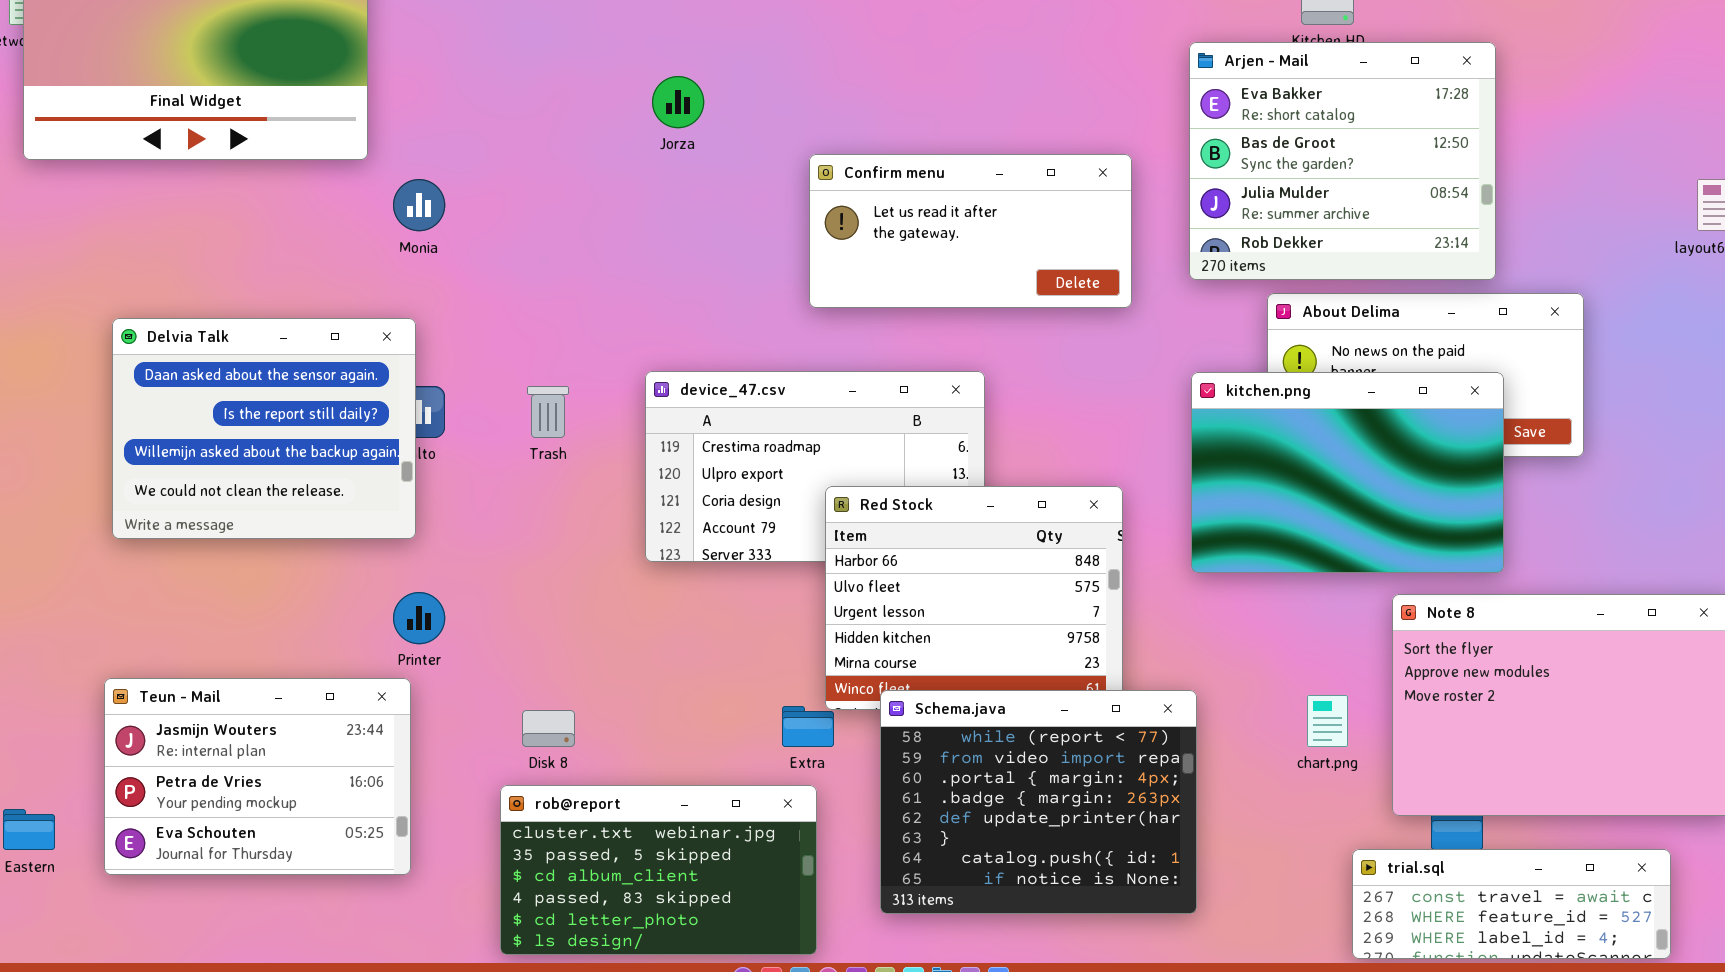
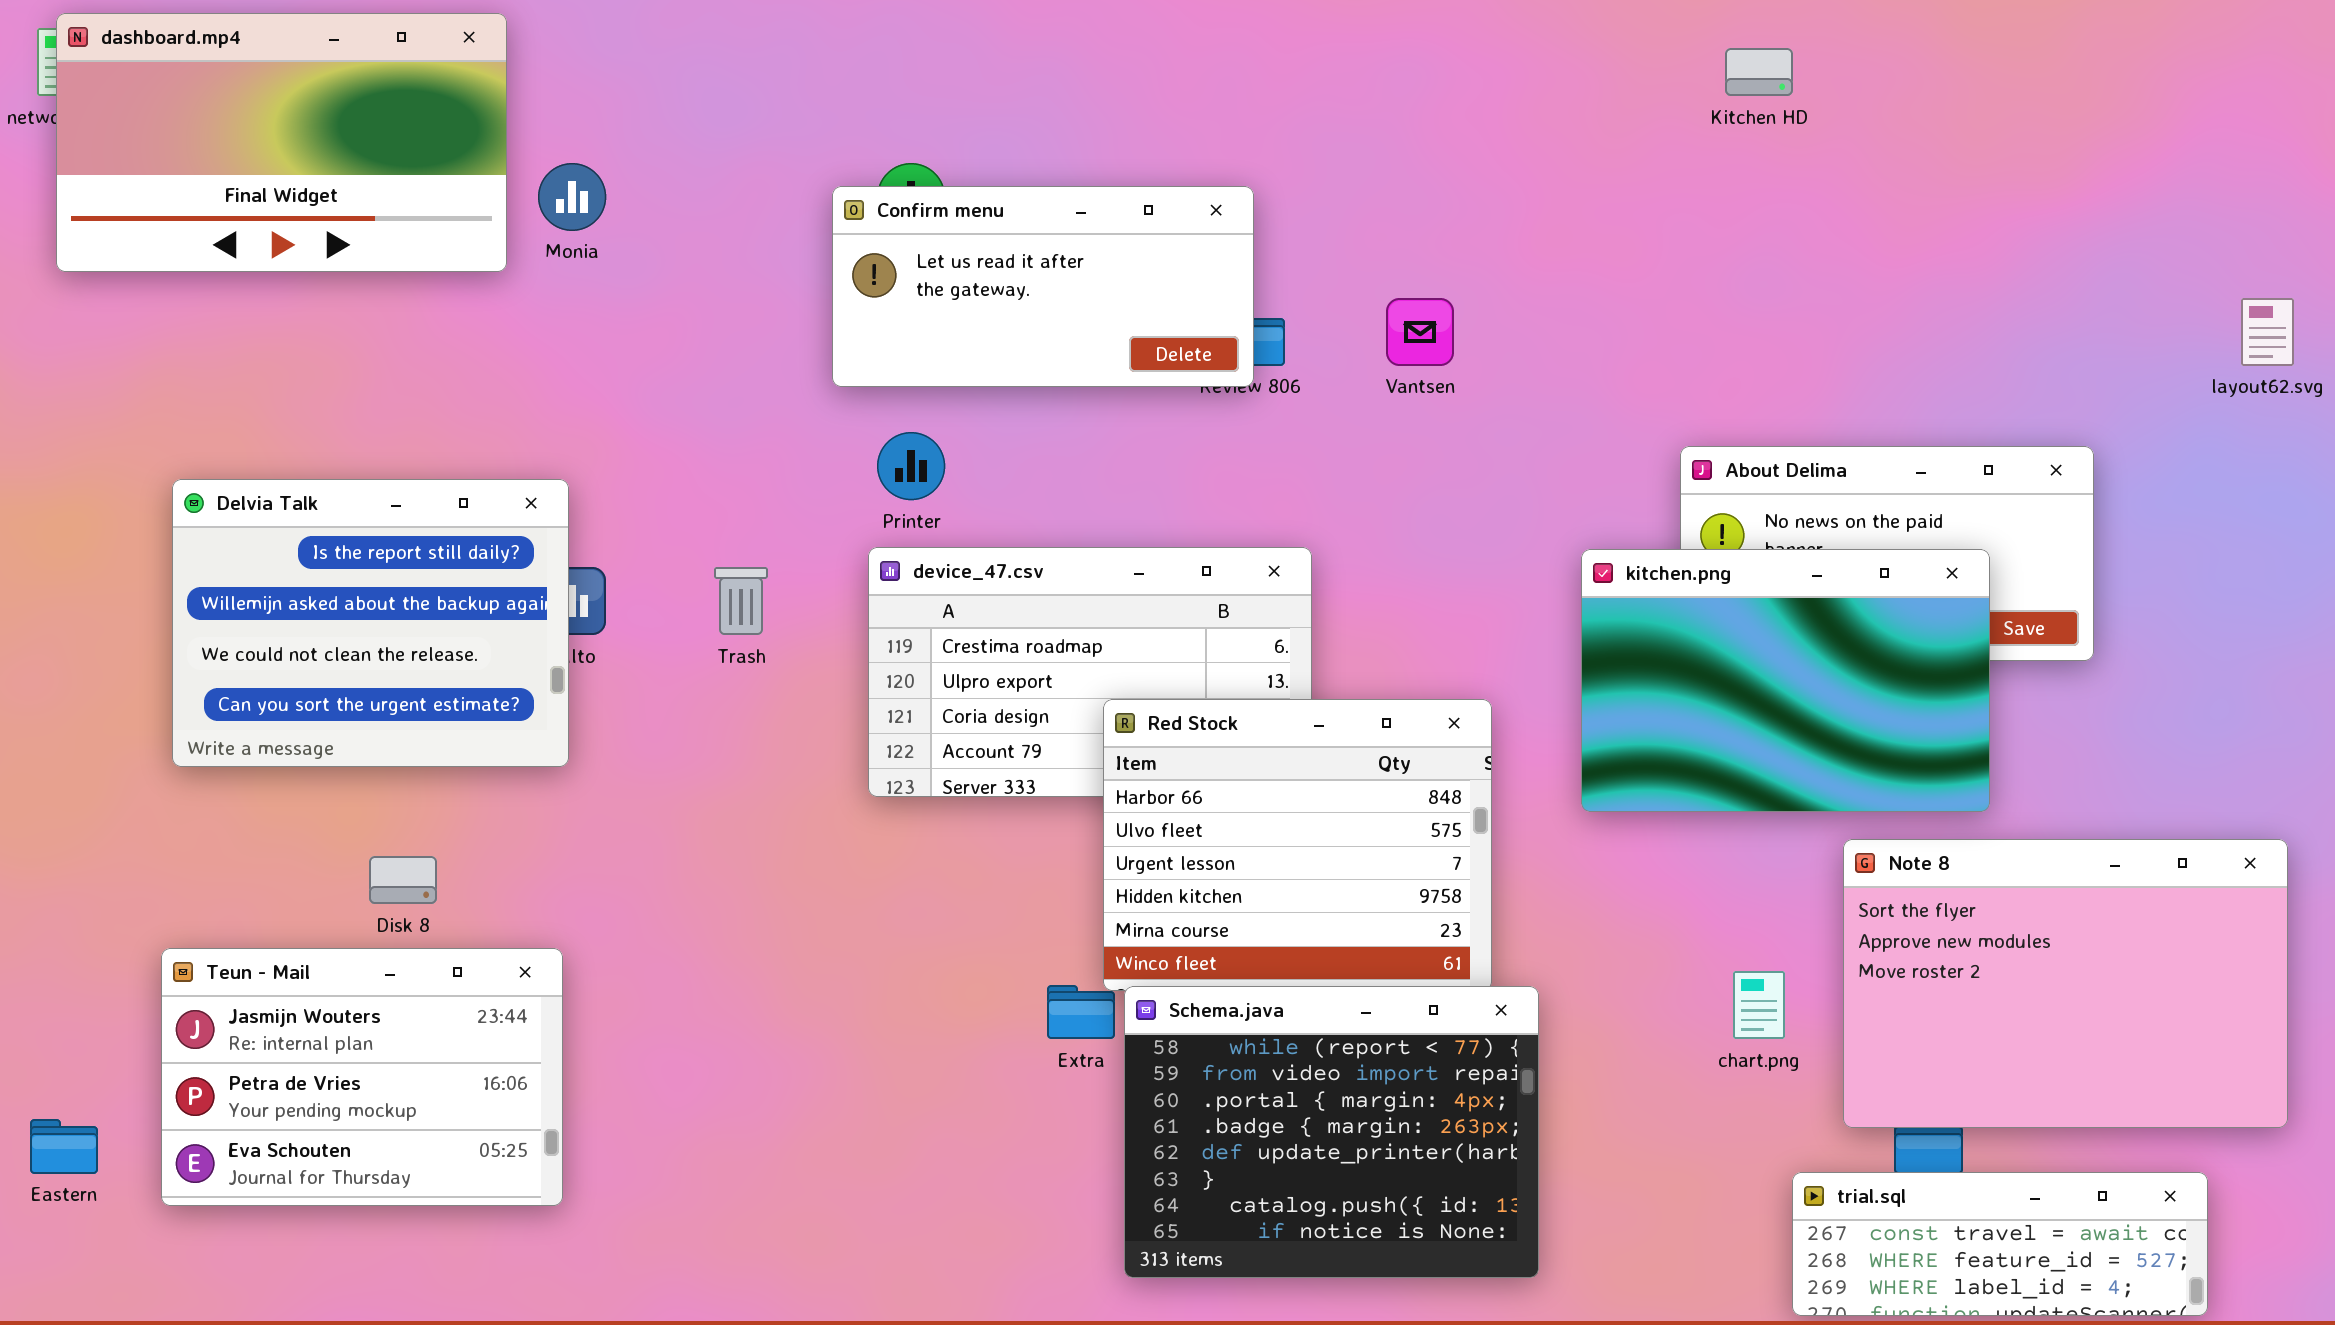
Arjen - Mail: [1189,42,1496,280] -> none, closed
Confirm menu: [809,154,1132,308] -> [832,186,1254,387], moved
Monia: [393,179,445,231] -> [538,163,606,231], moved
Delvia Talk: [112,318,416,539] -> [172,479,569,767], scrolled down 1 row
Printer: [393,592,445,644] -> [877,432,945,500], moved
Schema.java: [880,690,1197,914] -> [1124,986,1539,1278], moved
Disk 8: [522,710,575,747] -> [369,856,437,904], moved
rob@report: [500,785,817,955] -> none, closed

